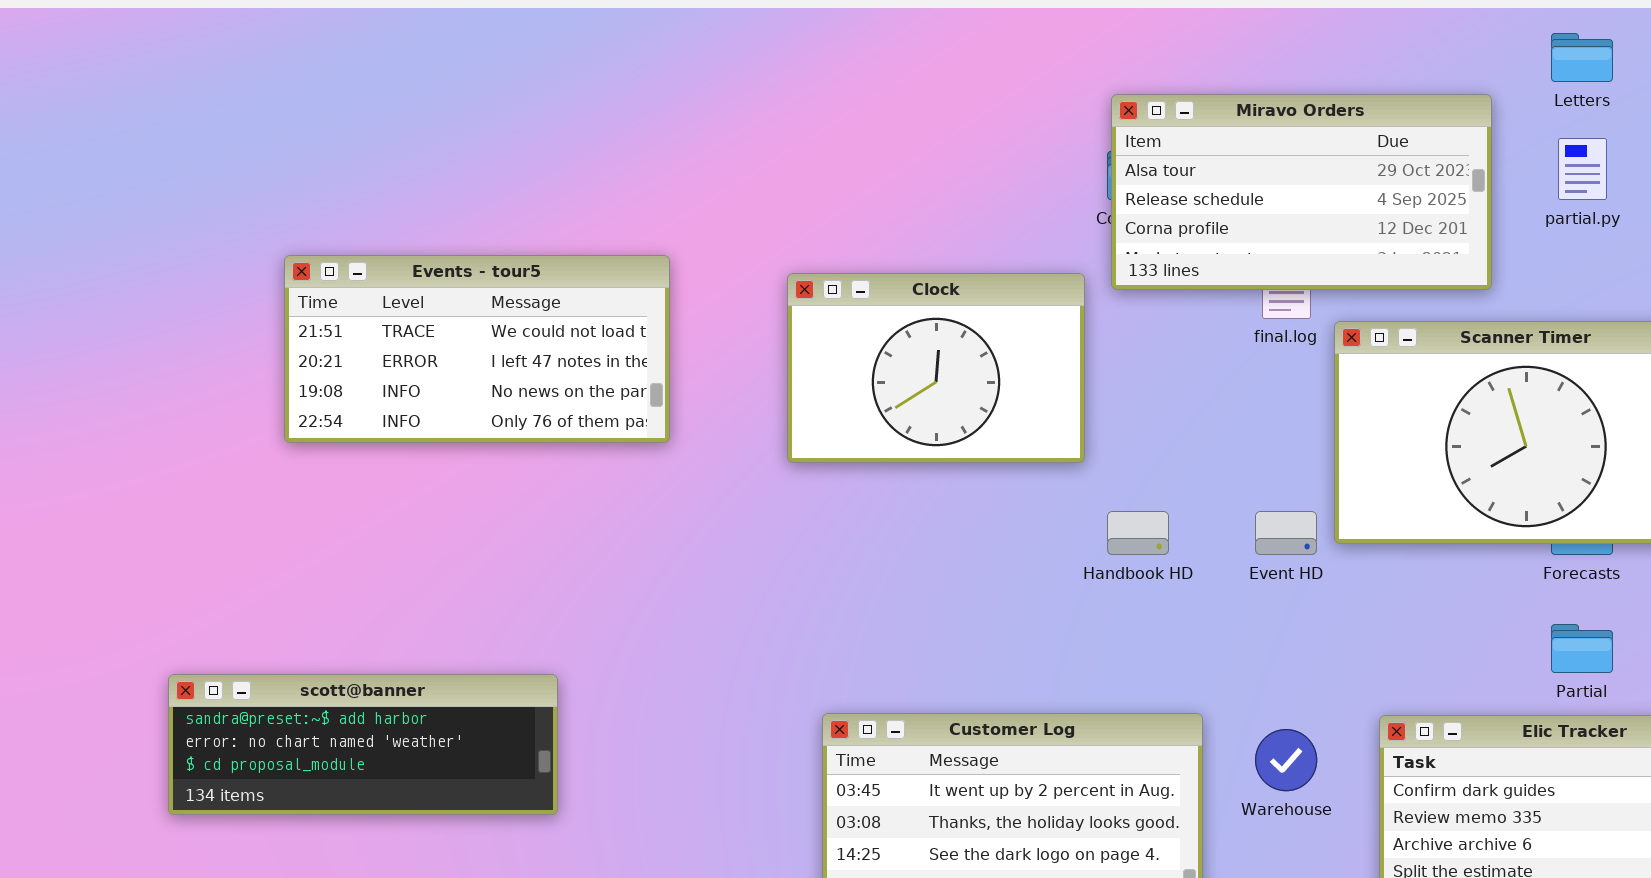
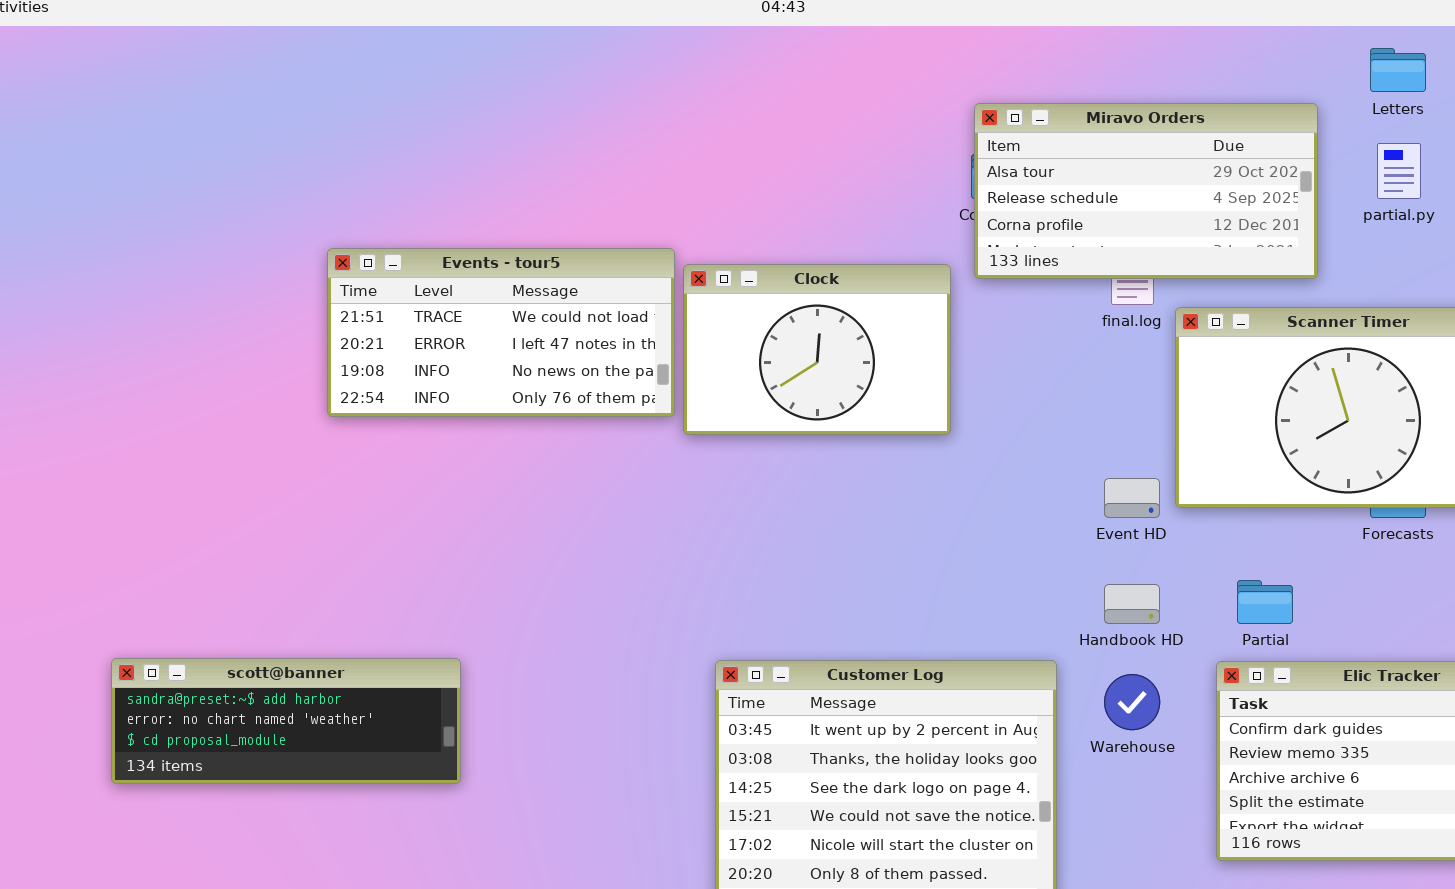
Events - tour5: [284,255,670,443] -> [327,248,675,417], moved
Handbook HD: [1107,511,1169,555] -> [1104,584,1160,624], moved
Partial: [1551,624,1613,673] -> [1237,580,1293,624], moved
scott@banner: [168,674,558,815] -> [111,658,461,784], moved

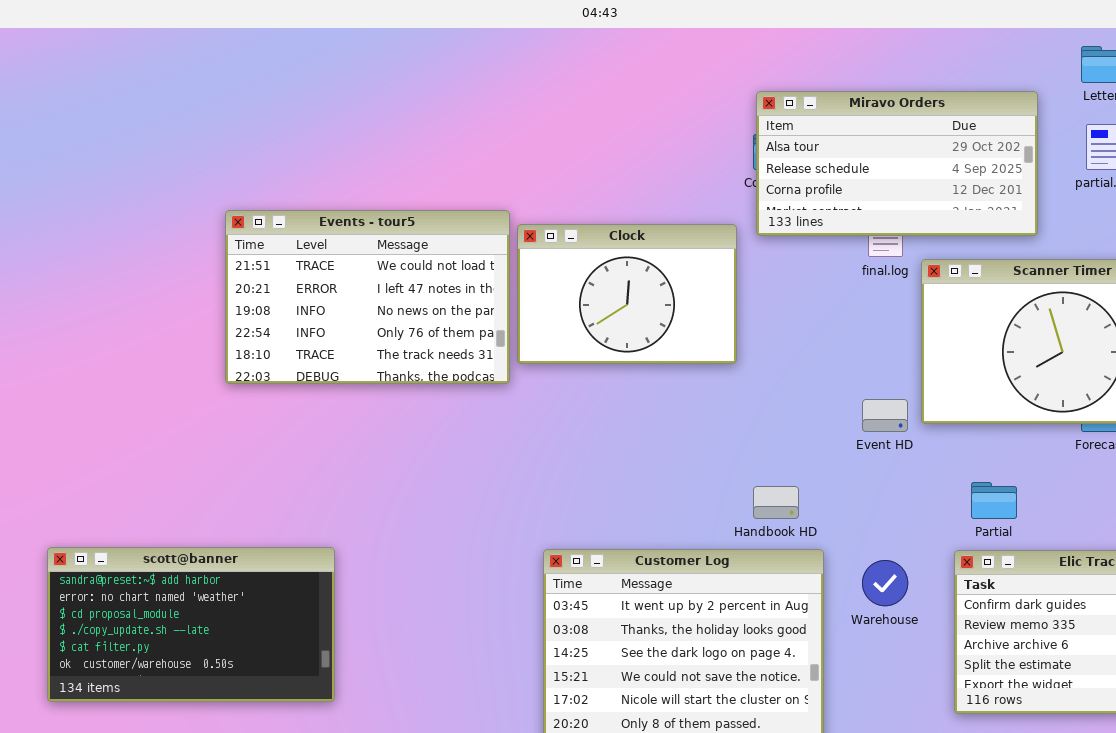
Events - tour5: [327,248,675,417] -> [225,210,510,384], resized
Handbook HD: [1104,584,1160,624] -> [753,486,799,519], moved
scott@banner: [111,658,461,784] -> [47,547,335,702], resized

